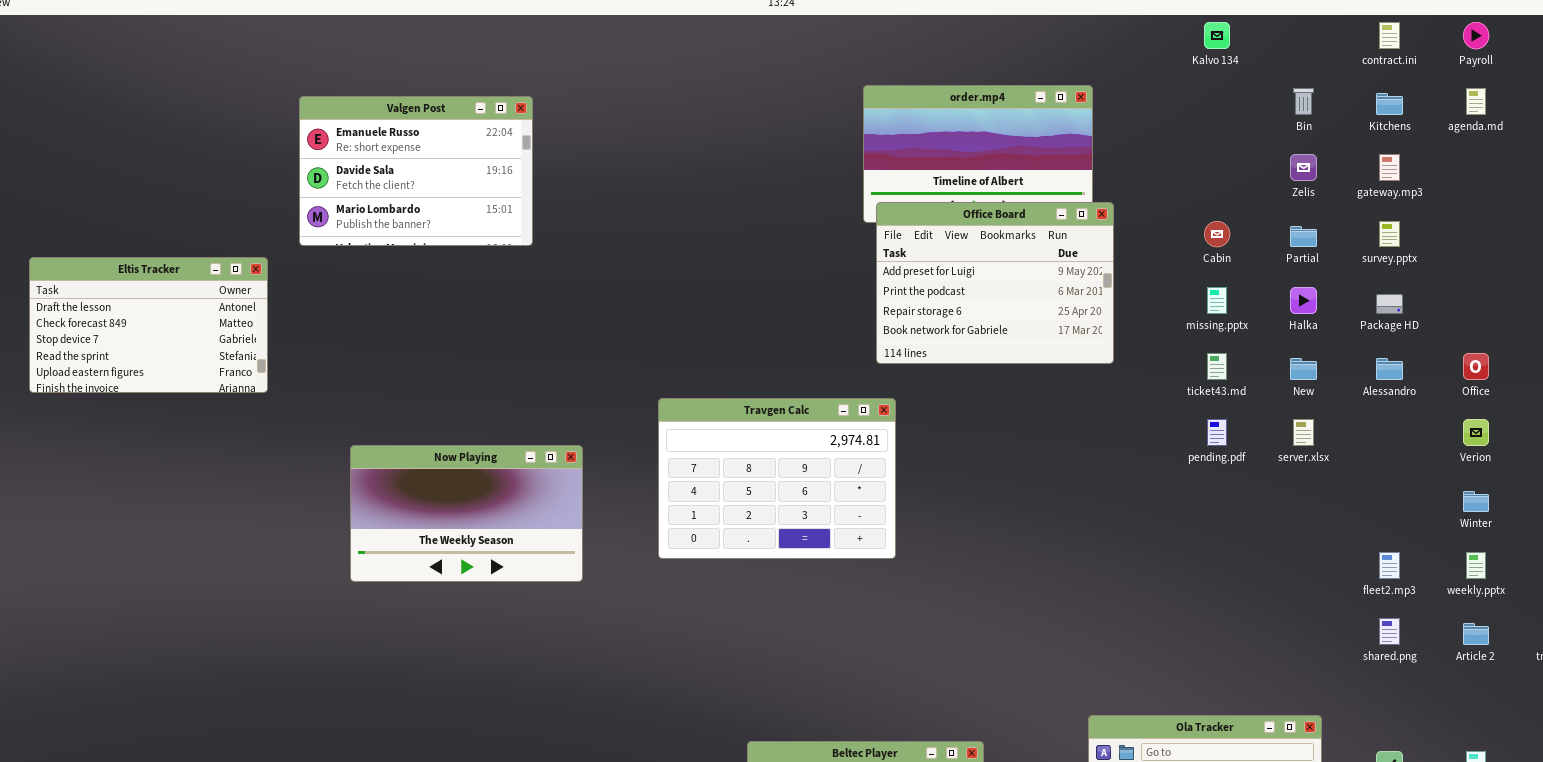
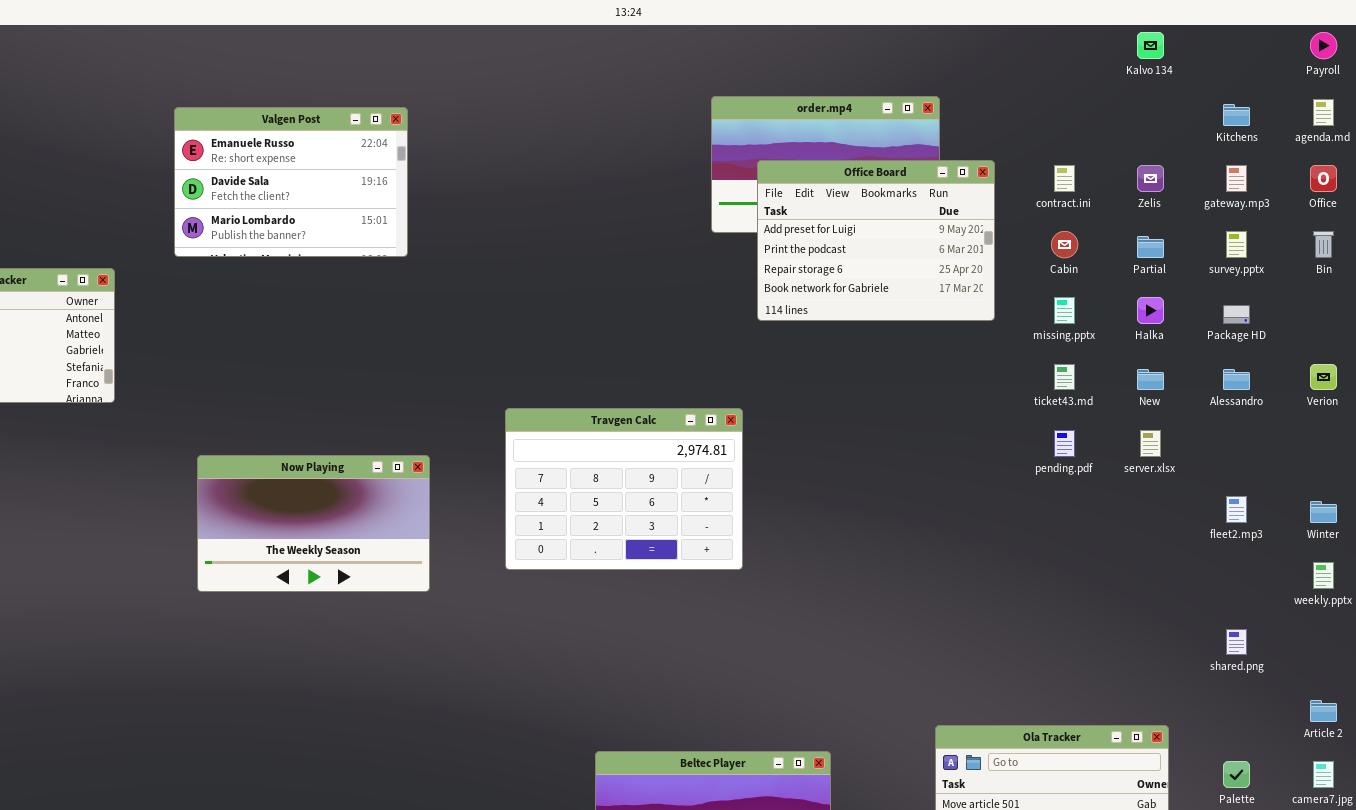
Kalvo 134: [1204,22,1230,49] -> [1137,32,1164,59], moved
contract.ini: [1379,22,1400,49] -> [1054,165,1075,192], moved
Bin: [1293,88,1314,115] -> [1313,231,1334,258], moved
Valgen Post: [299,96,533,246] -> [174,107,408,257], moved
Office Board: [876,202,1114,364] -> [757,160,995,321], moved
Office: [1463,353,1489,380] -> [1310,165,1337,192], moved
Verion: [1463,419,1489,446] -> [1310,364,1337,390], moved
fleet2.mp3: [1379,552,1400,579] -> [1226,496,1247,523], moved
Article 2: [1463,623,1489,645] -> [1310,700,1337,722], moved

